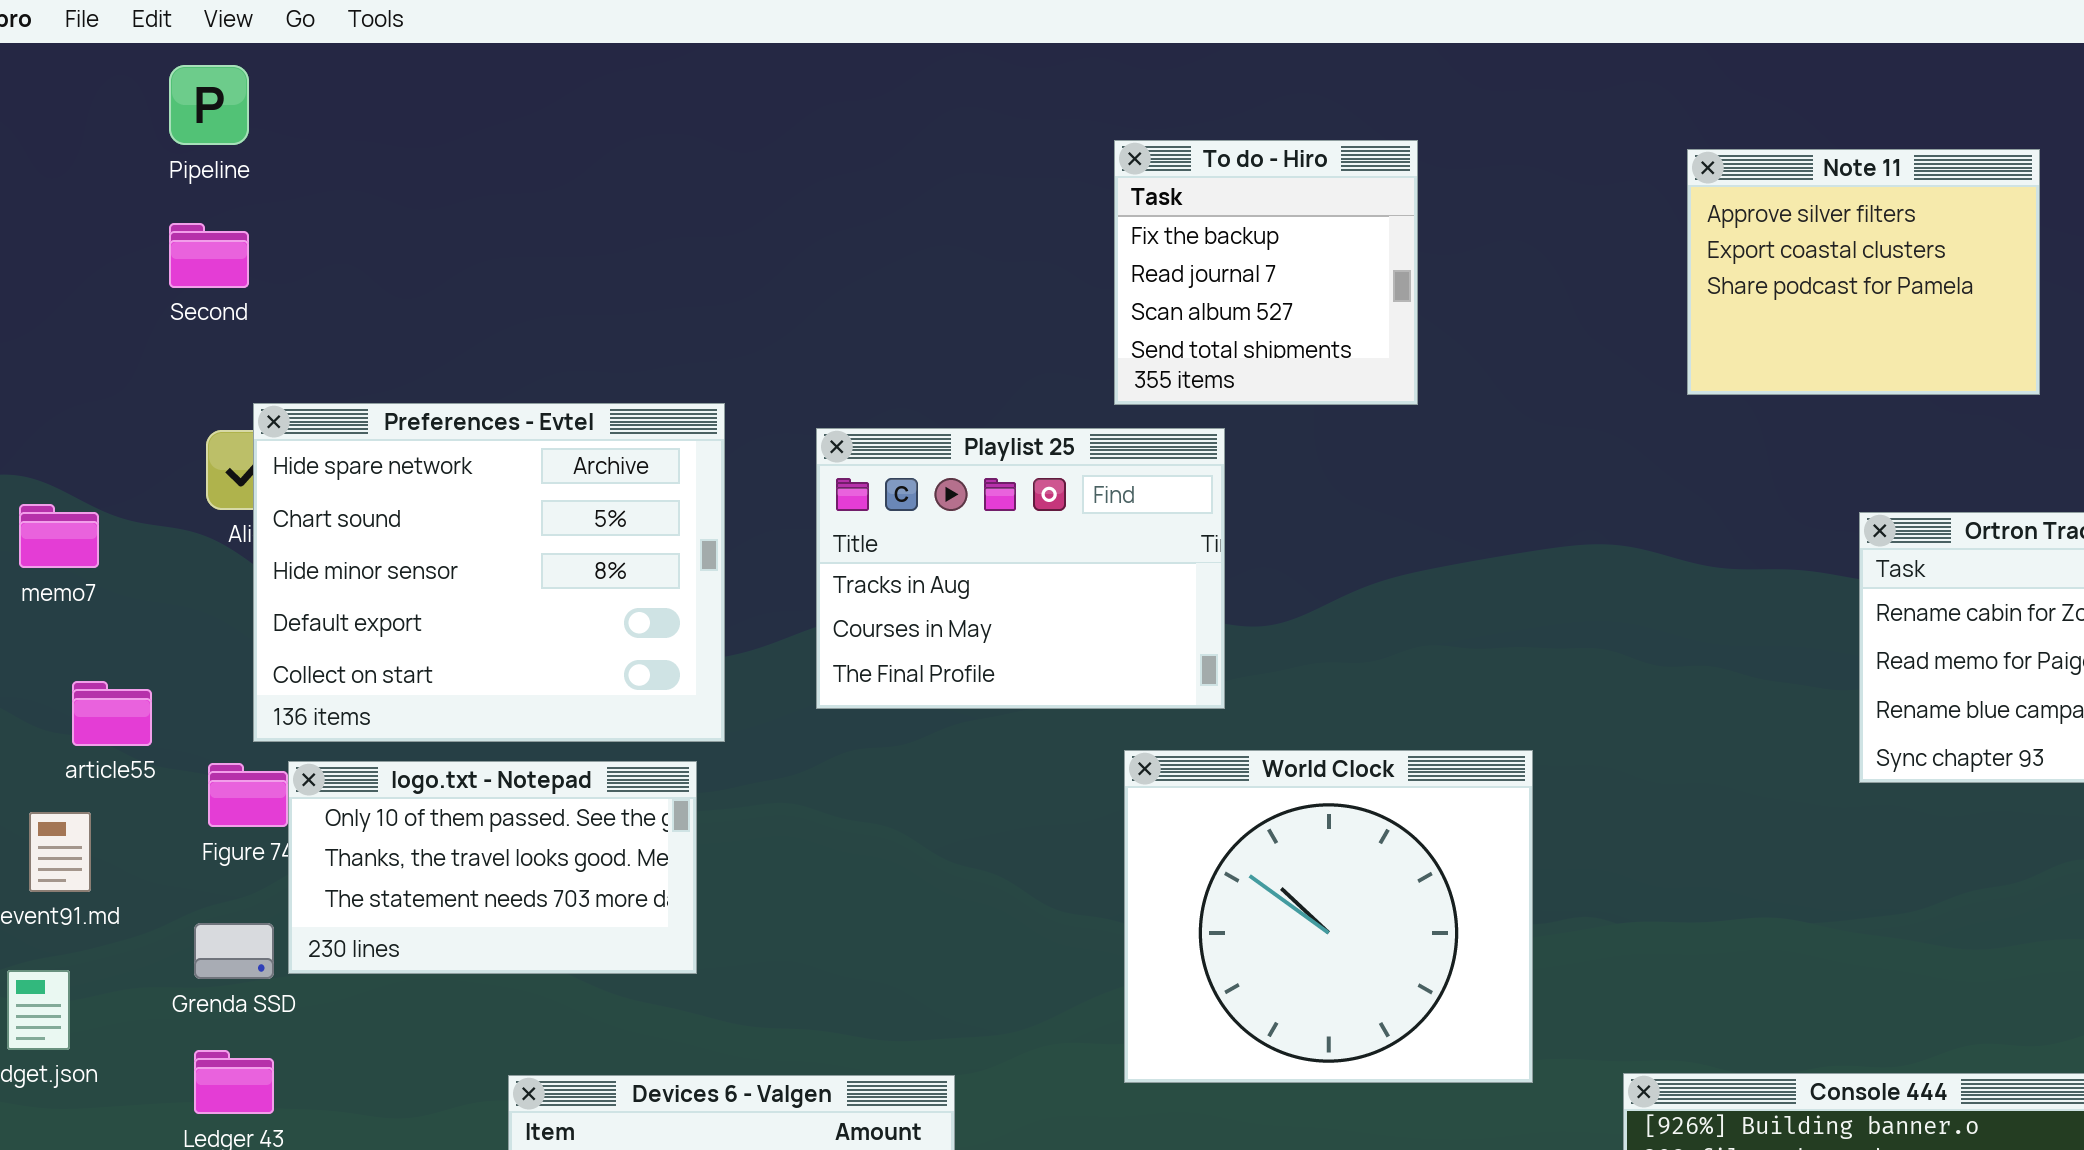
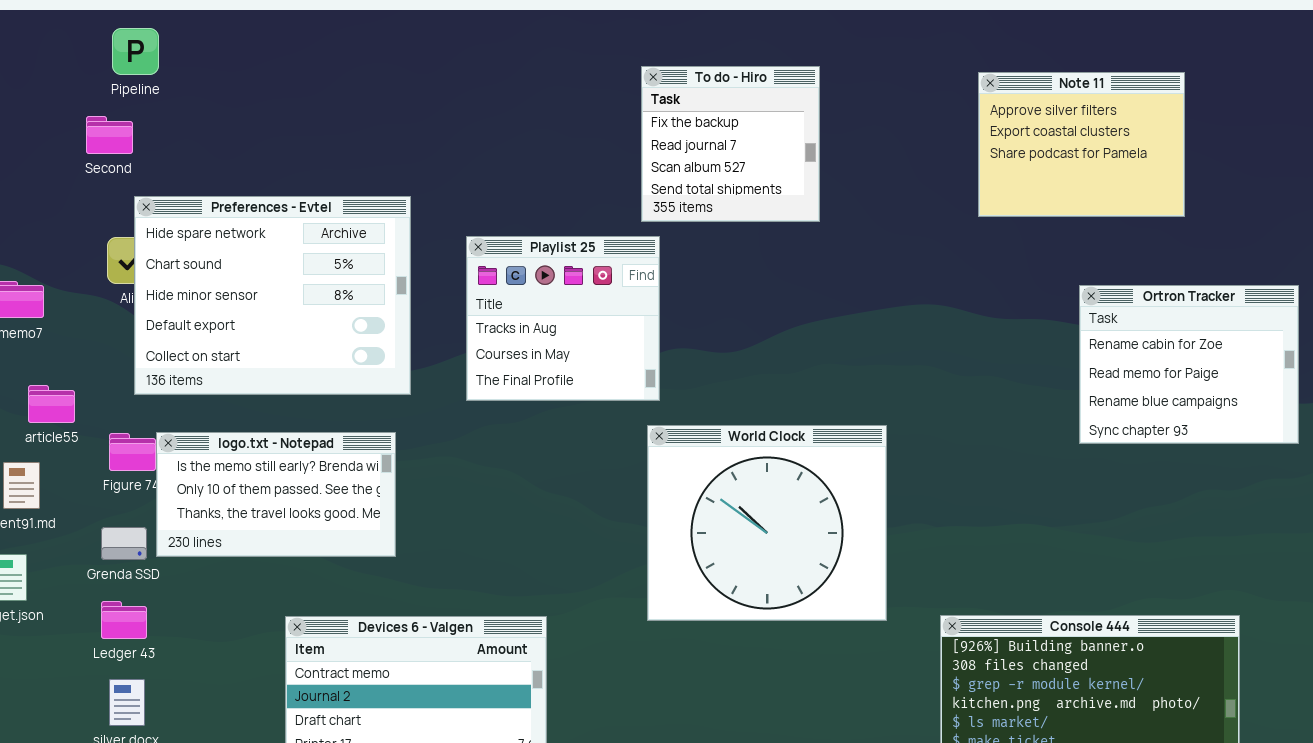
Pipeline: [169,65,249,145] -> [112,28,159,75], moved
Preferences - Evtel: [253,403,725,742] -> [134,196,411,395], moved
Playlist 25: [816,428,1225,709] -> [466,236,660,401], resized
logo.txt - Notepad: [288,761,697,974] -> [156,432,396,557], scrolled up 1 row

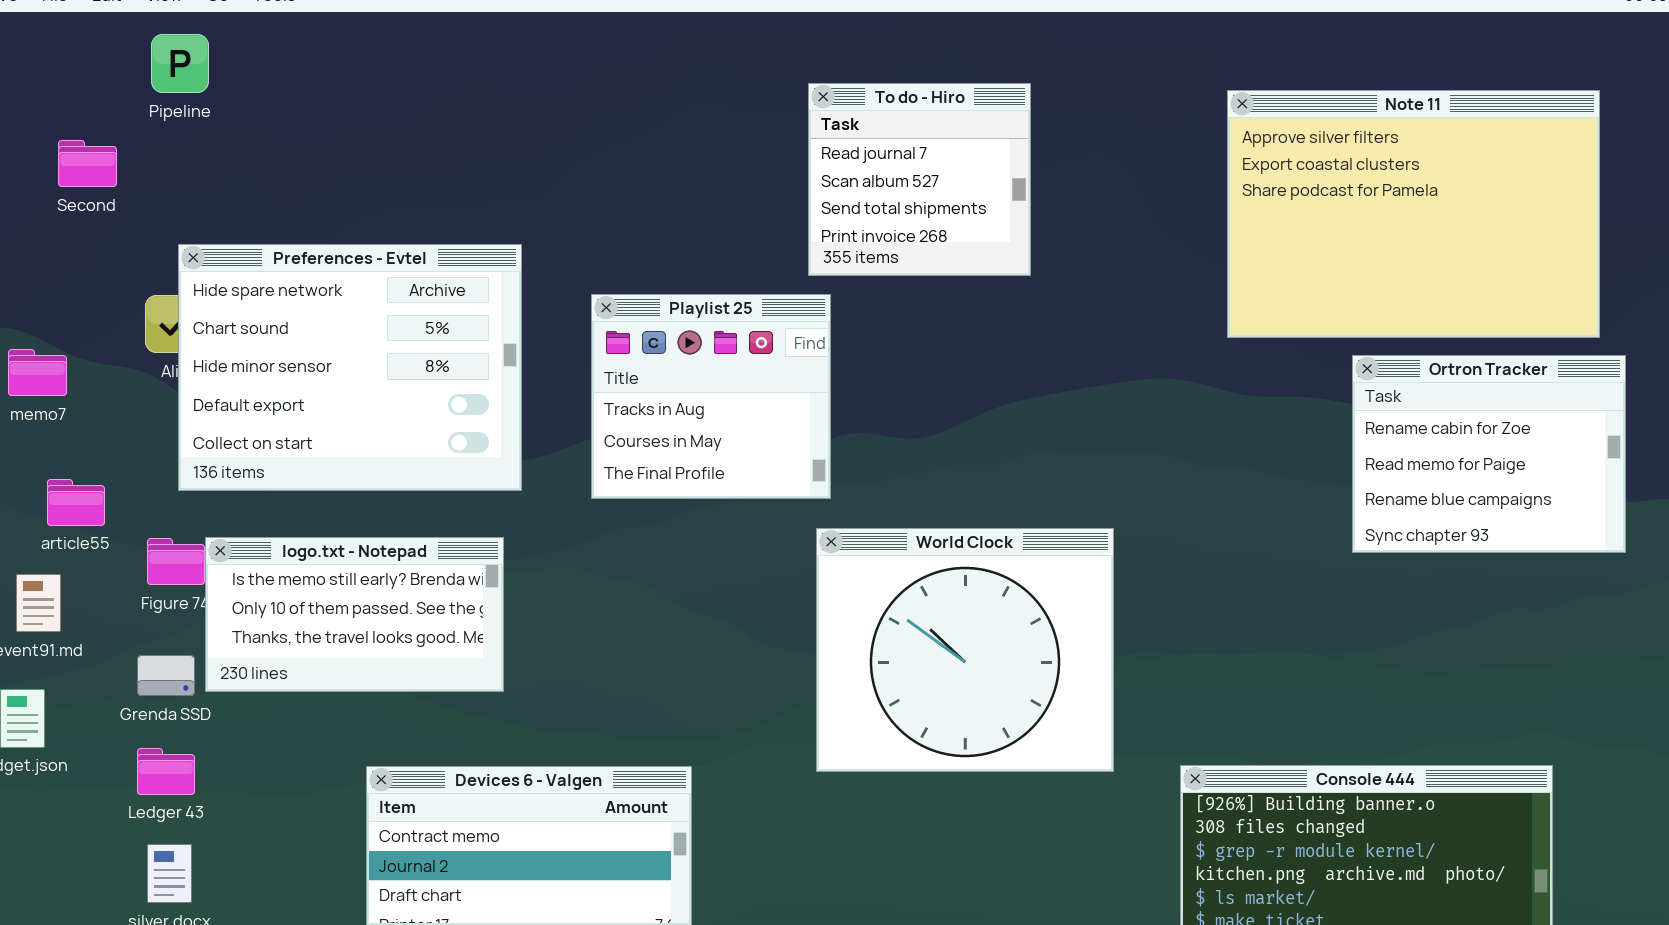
To do - Hiro: [641,66,820,222] -> [808,83,1031,276], scrolled down 1 row
Note 11: [978,72,1185,217] -> [1227,90,1600,338], resized
Second: [86,116,133,154] -> [58,140,117,187], moved

